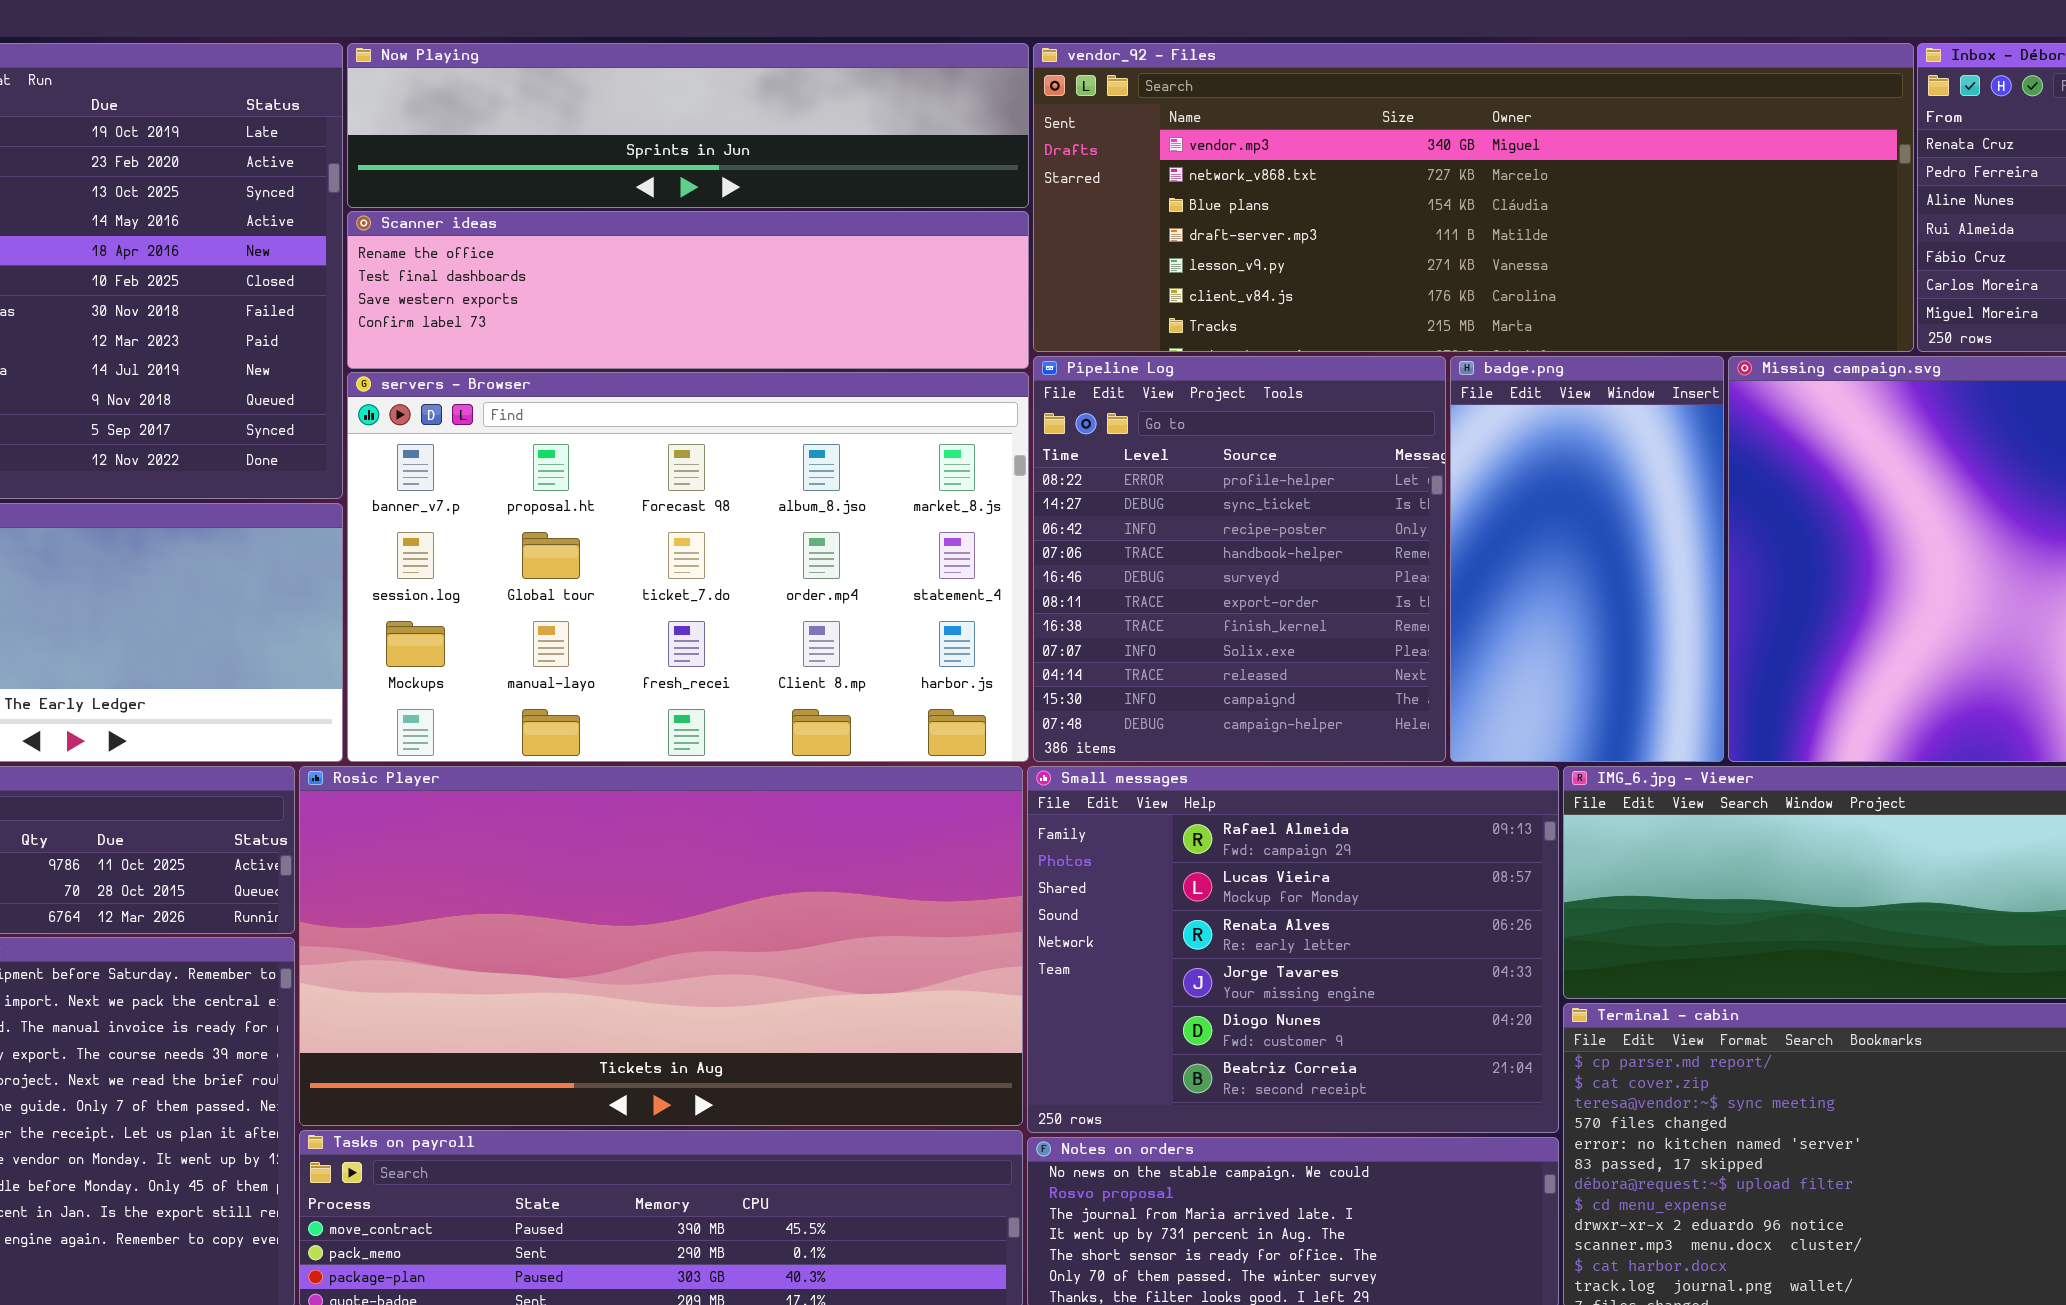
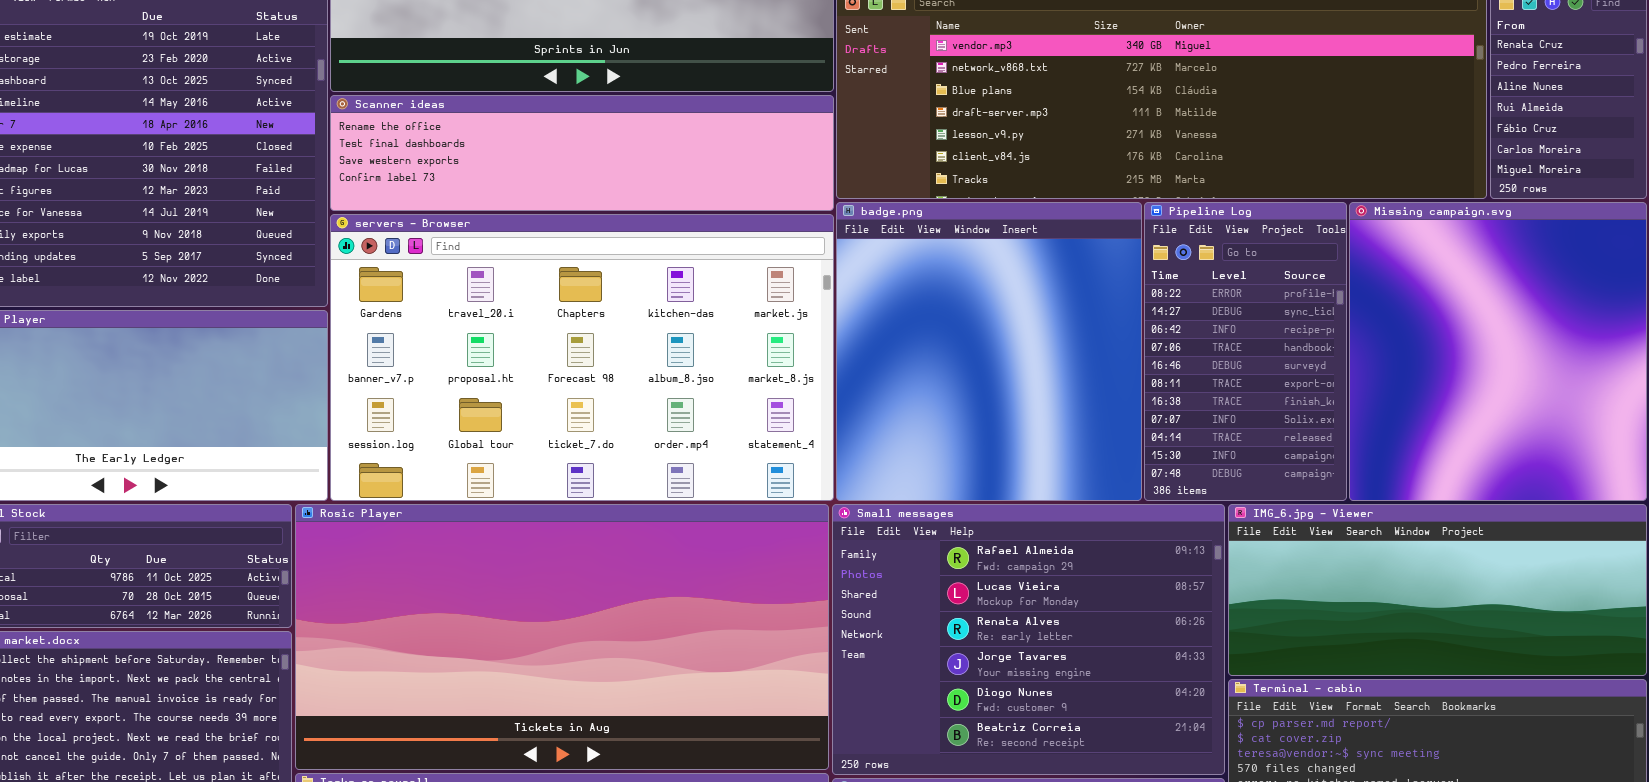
Pipeline Log: [1033,356,1446,762] -> [1144,202,1347,501], moved, resized
badge.png: [1450,356,1724,762] -> [836,202,1142,501], moved, resized
servers - Browser: [347,372,1029,762] -> [330,214,834,501], scrolled up 1 row

